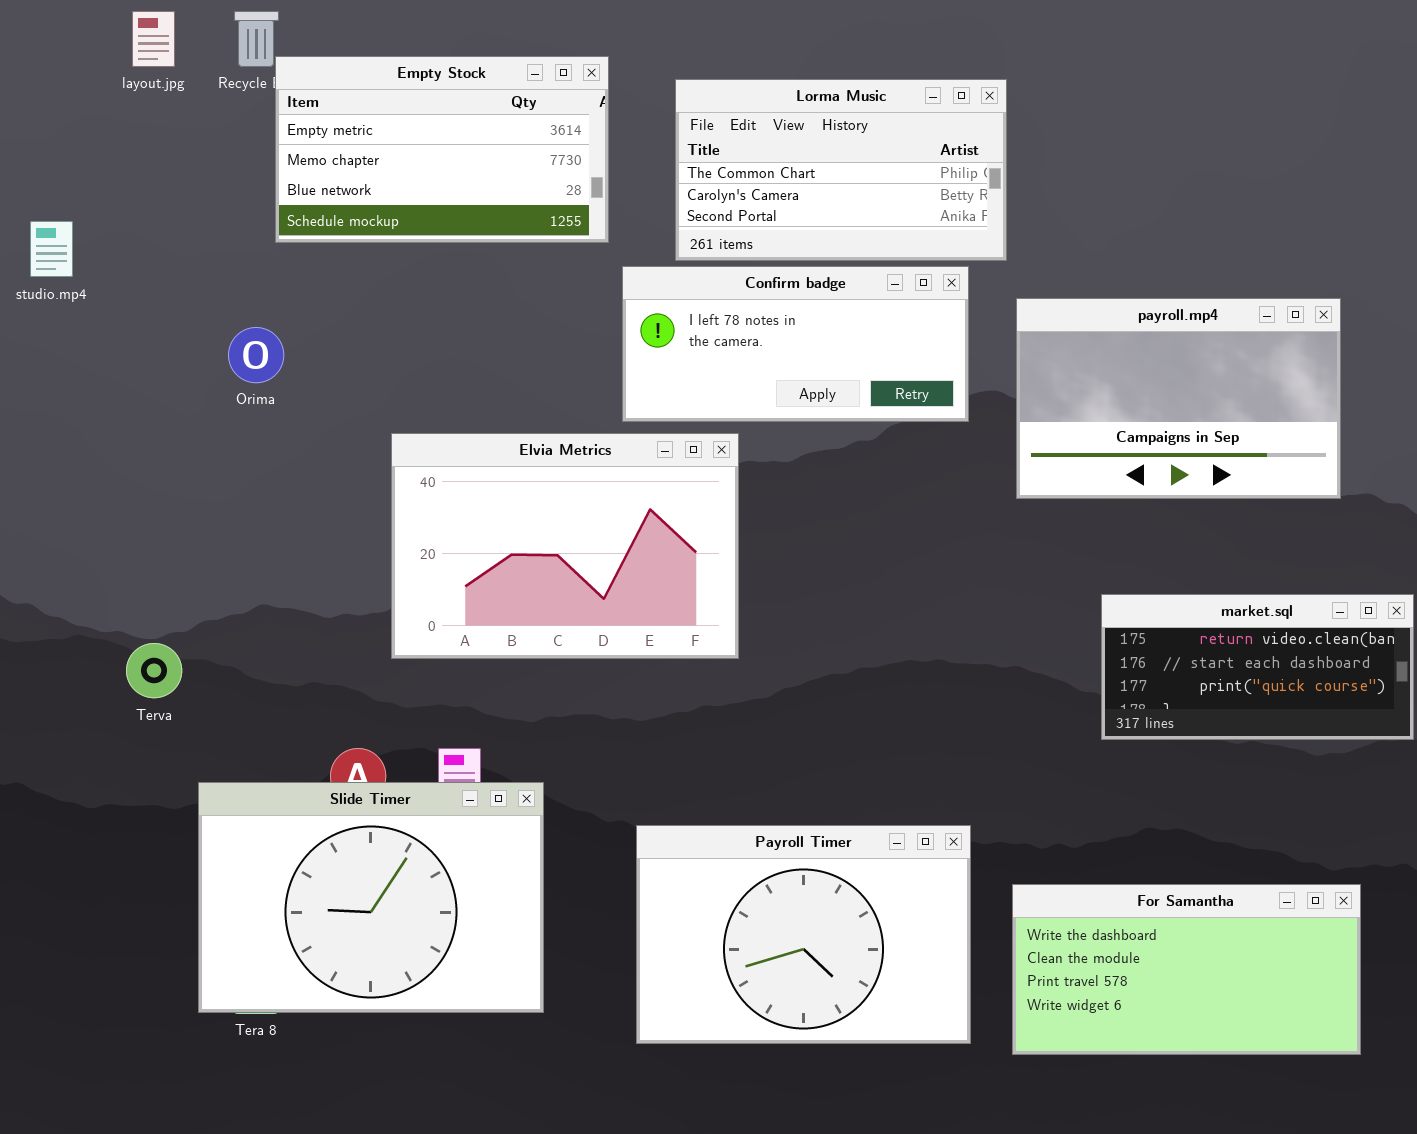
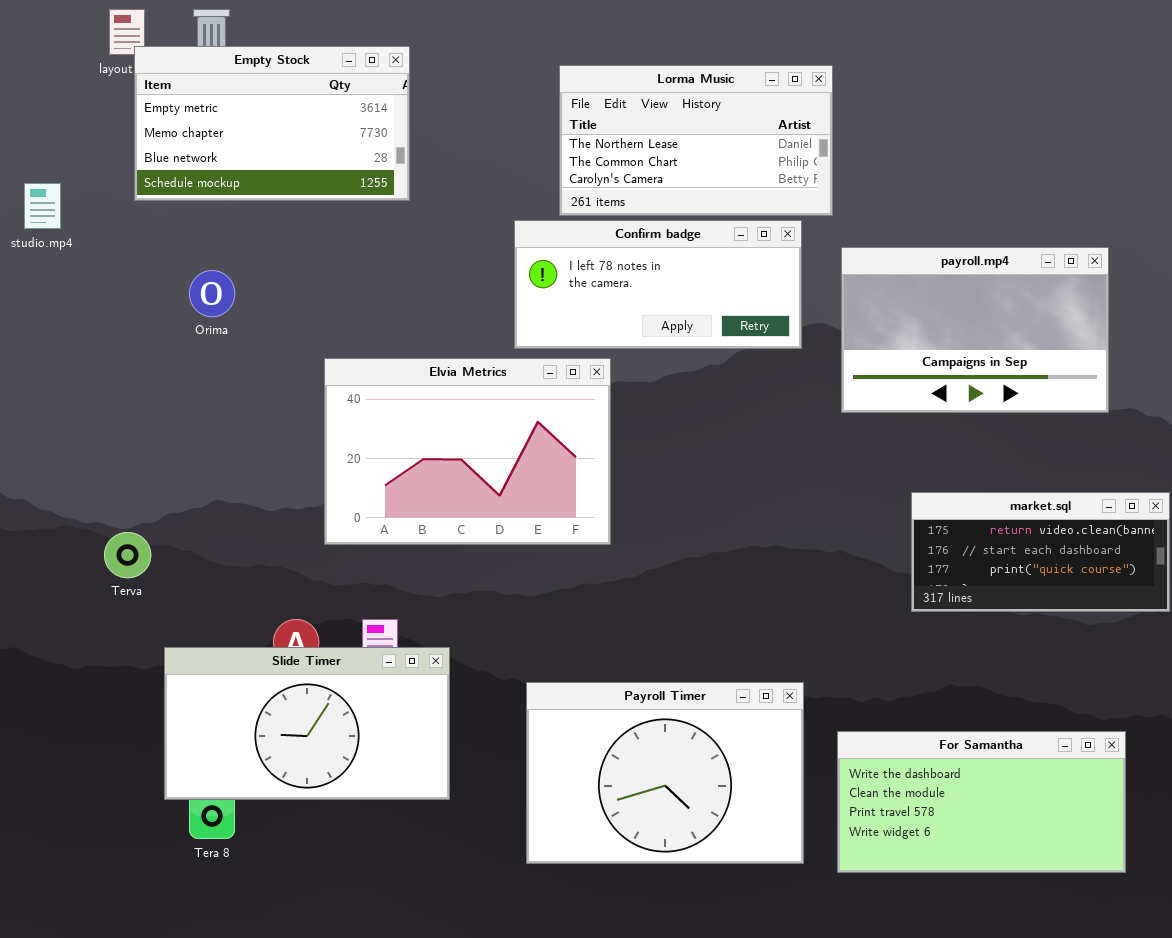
Empty Stock: [275,56,609,243] -> [134,46,410,201], moved
Lorma Music: [675,79,1007,261] -> [559,65,833,216], scrolled up 1 row
Slide Timer: [198,782,544,1013] -> [164,647,450,800], resized

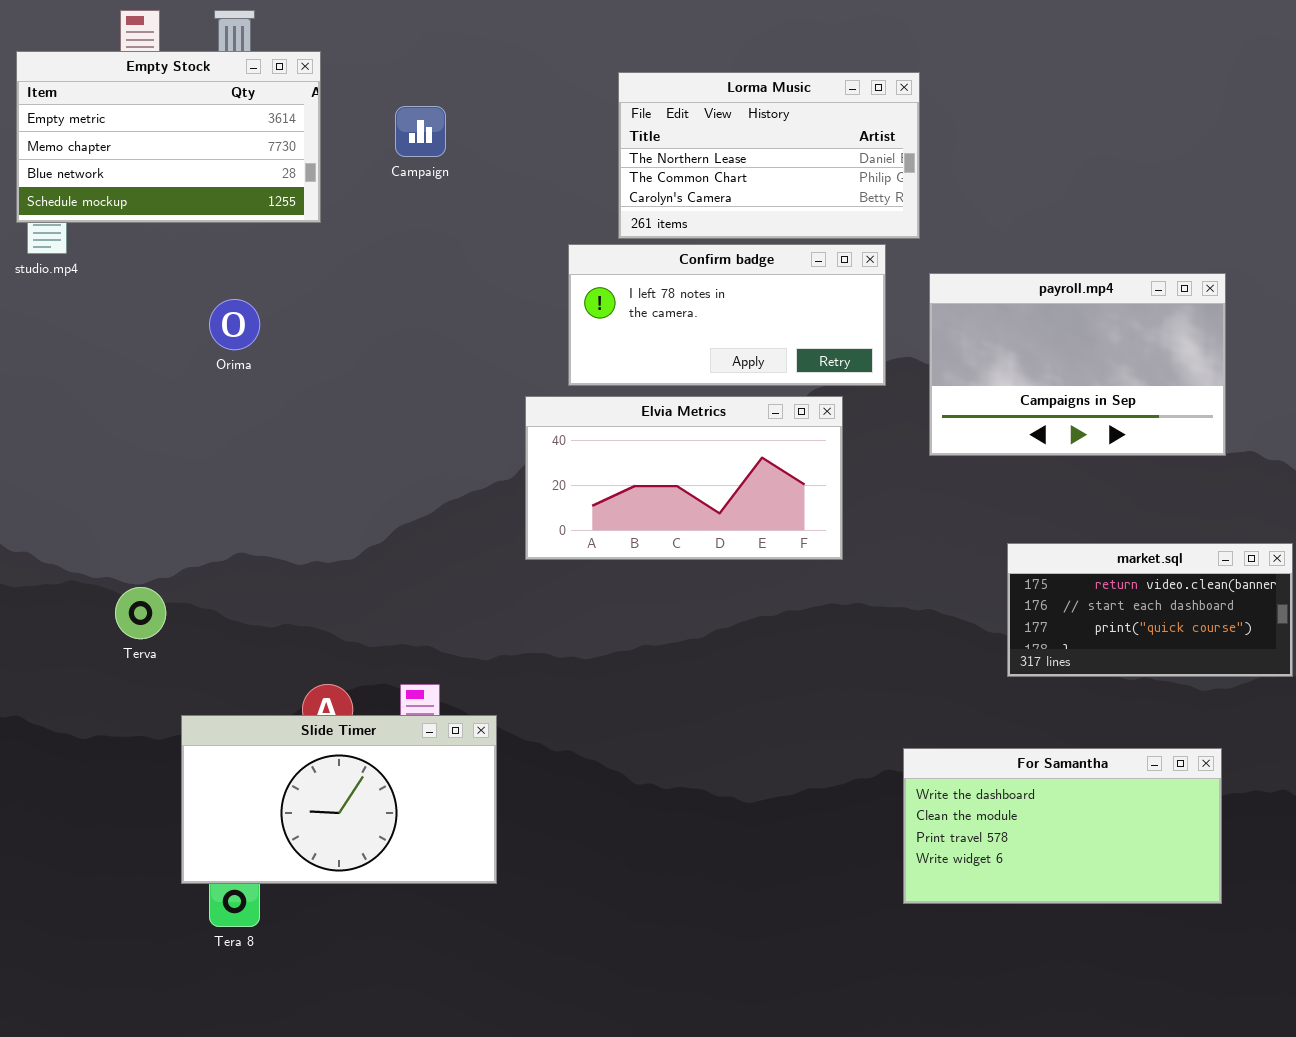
Empty Stock: [134,46,410,201] -> [16,51,321,223], moved
Elvia Metrics: [324,358,611,545] -> [525,396,843,560], moved, resized
Payroll Timer: [526,682,804,864] -> none, closed
For Samantha: [837,731,1126,873] -> [903,748,1222,904], moved

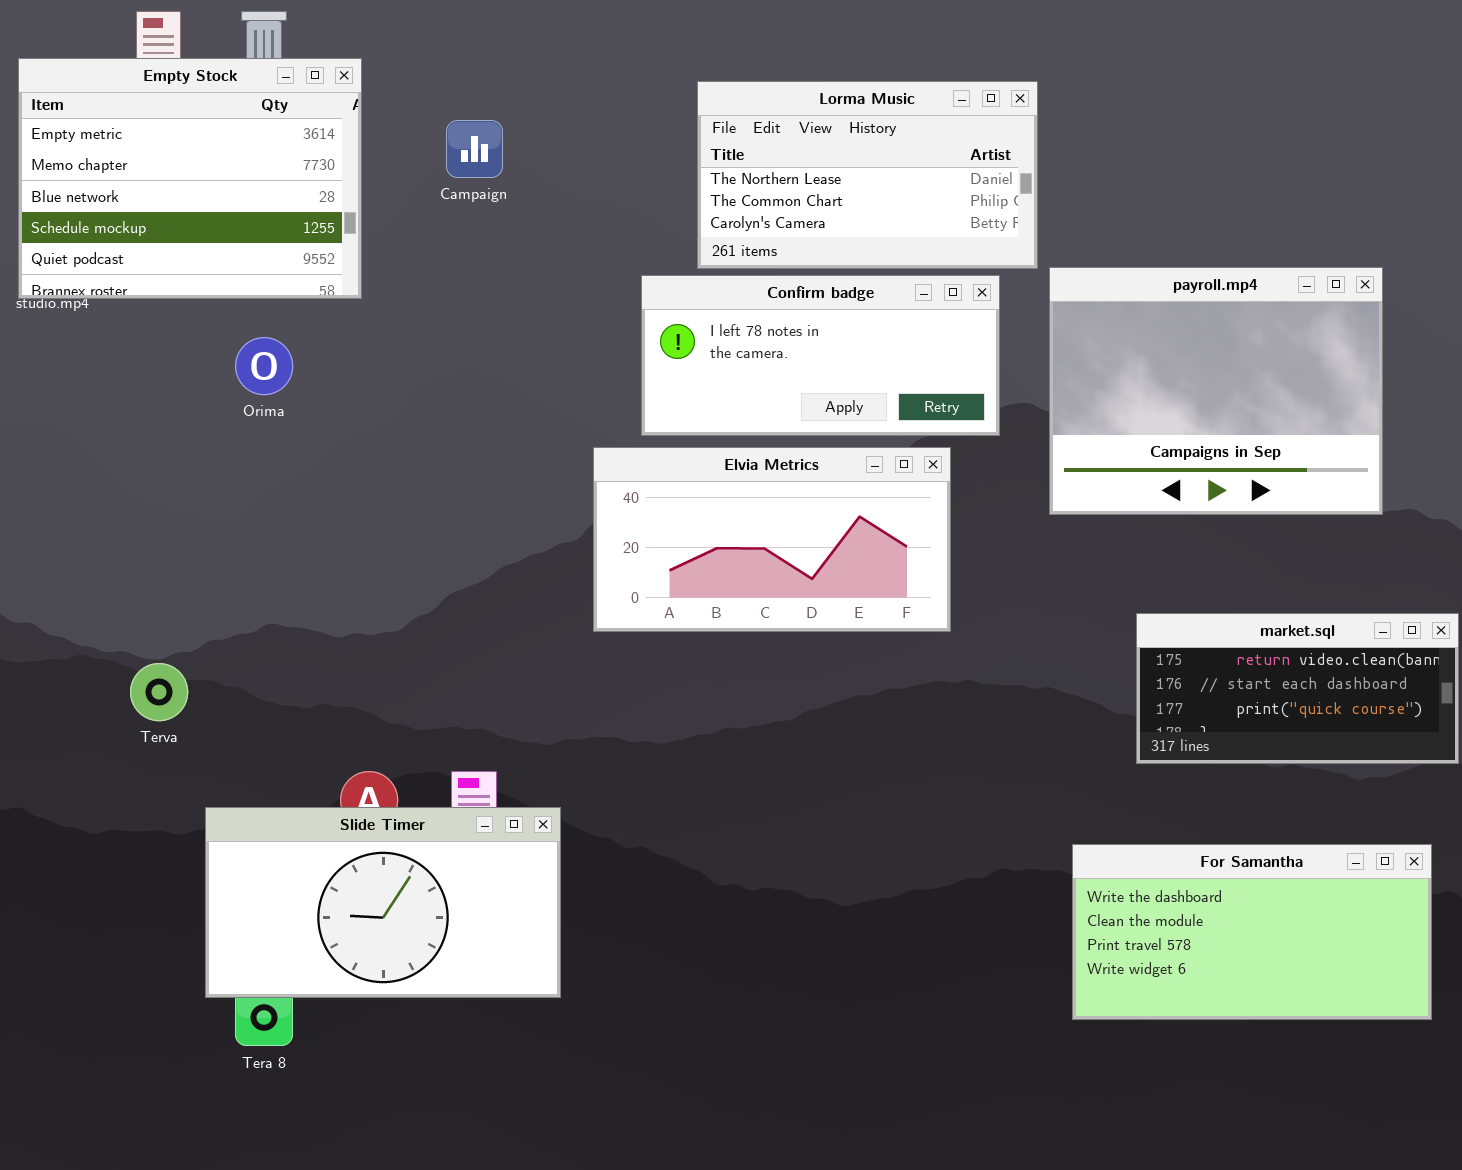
Empty Stock: [16,51,321,223] -> [18,58,362,299], resized
payroll.mp4: [929,273,1226,456] -> [1049,267,1383,515], resized
For Samantha: [903,748,1222,904] -> [1072,844,1432,1020], moved

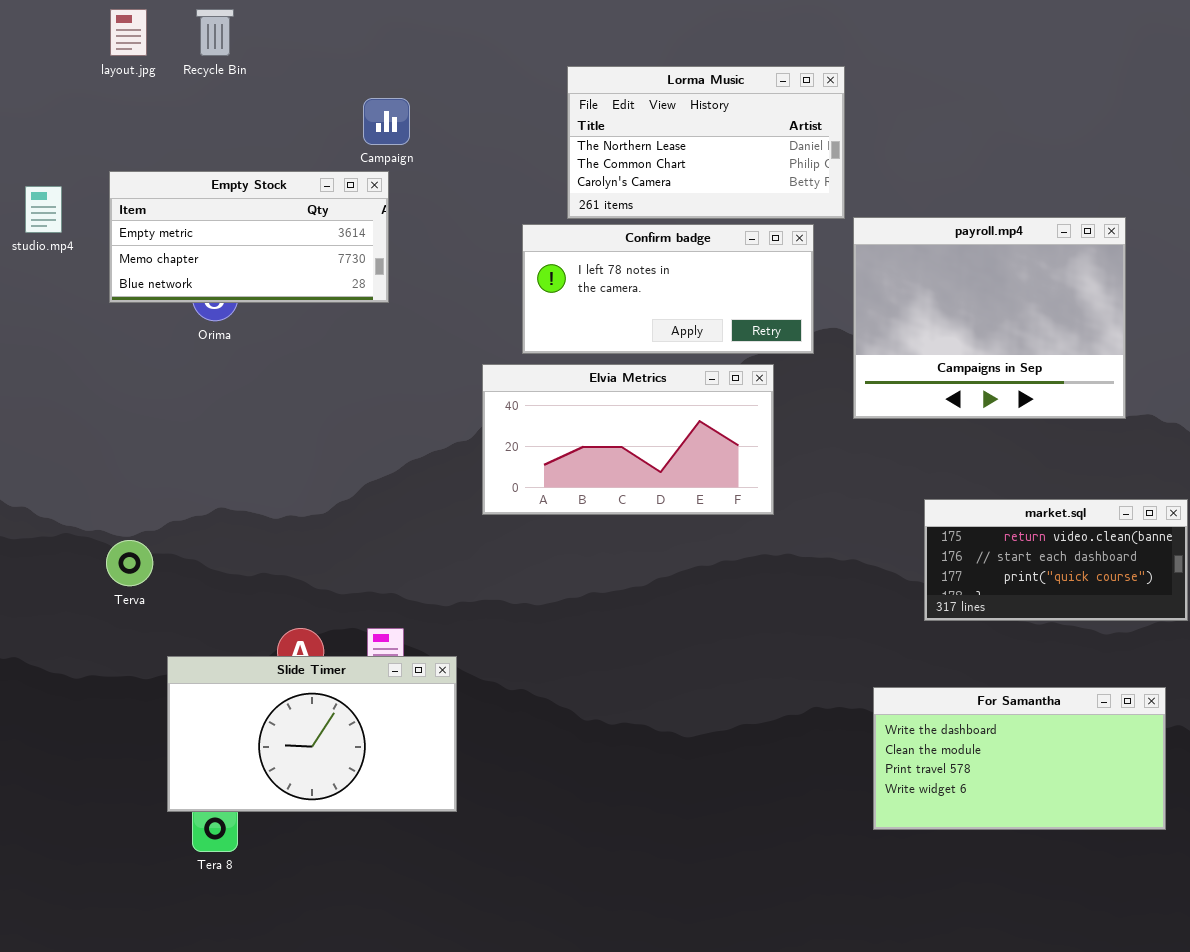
Empty Stock: [18,58,362,299] -> [109,171,389,303], moved, resized

